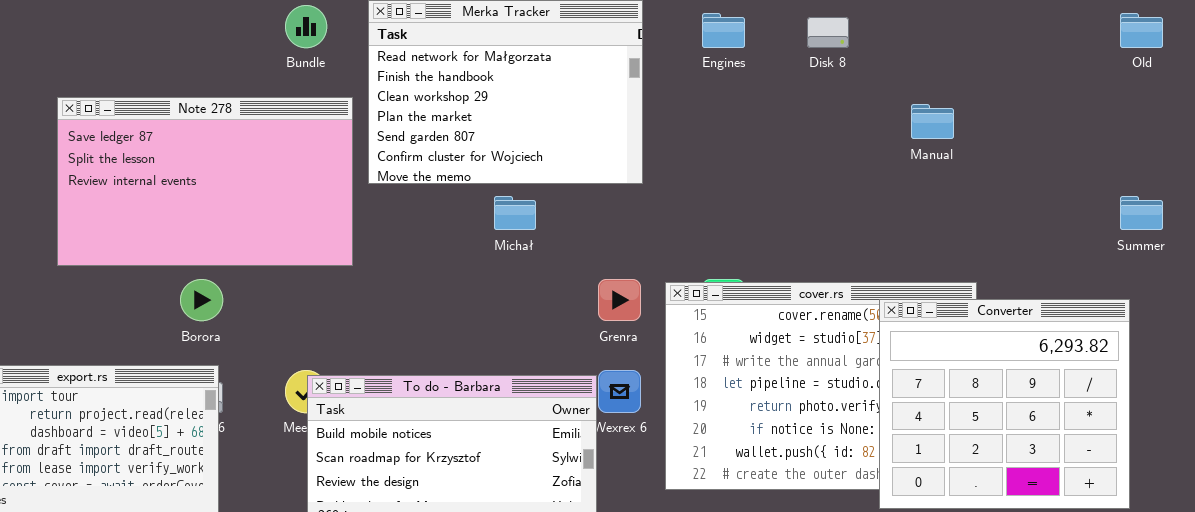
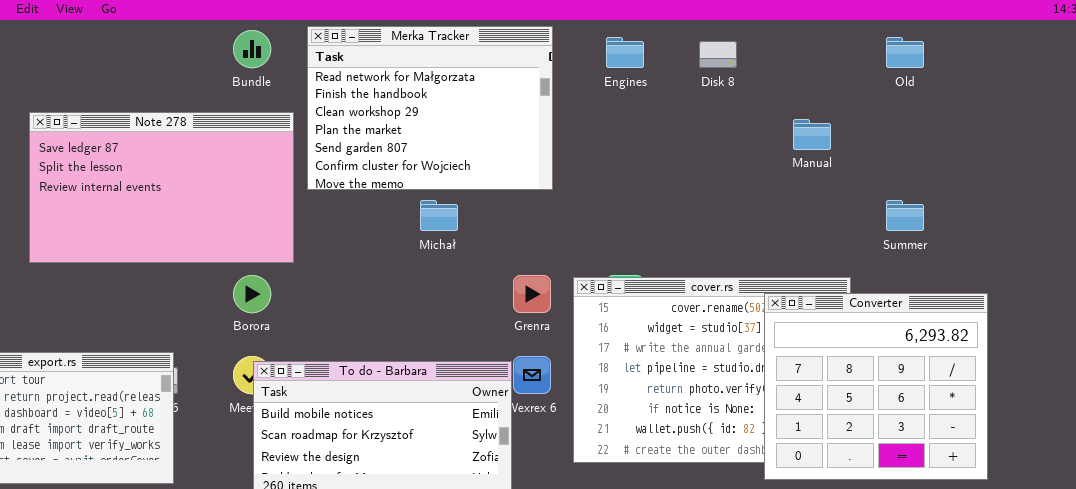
Old: [1120,13,1163,48] -> [886,37,924,68], moved
Summer: [1120,196,1163,230] -> [886,200,924,231], moved
Borora: [180,279,223,321] -> [233,275,271,313], moved

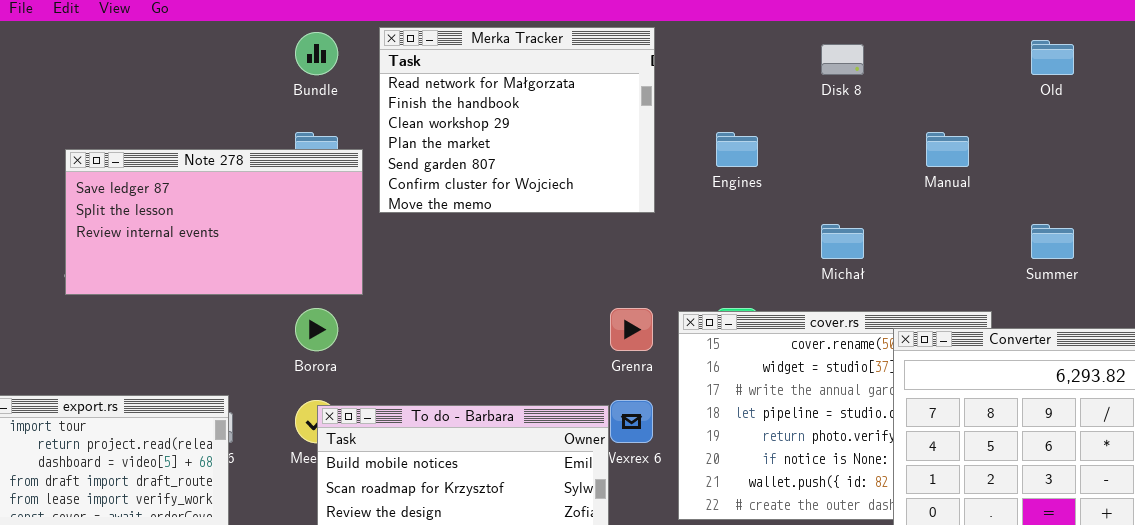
Engines: [606,37,644,68] -> [716,132,758,167], moved
Note 278: [29,112,294,263] -> [65,149,363,295], resized
Michał: [420,200,458,231] -> [821,224,864,259], moved

